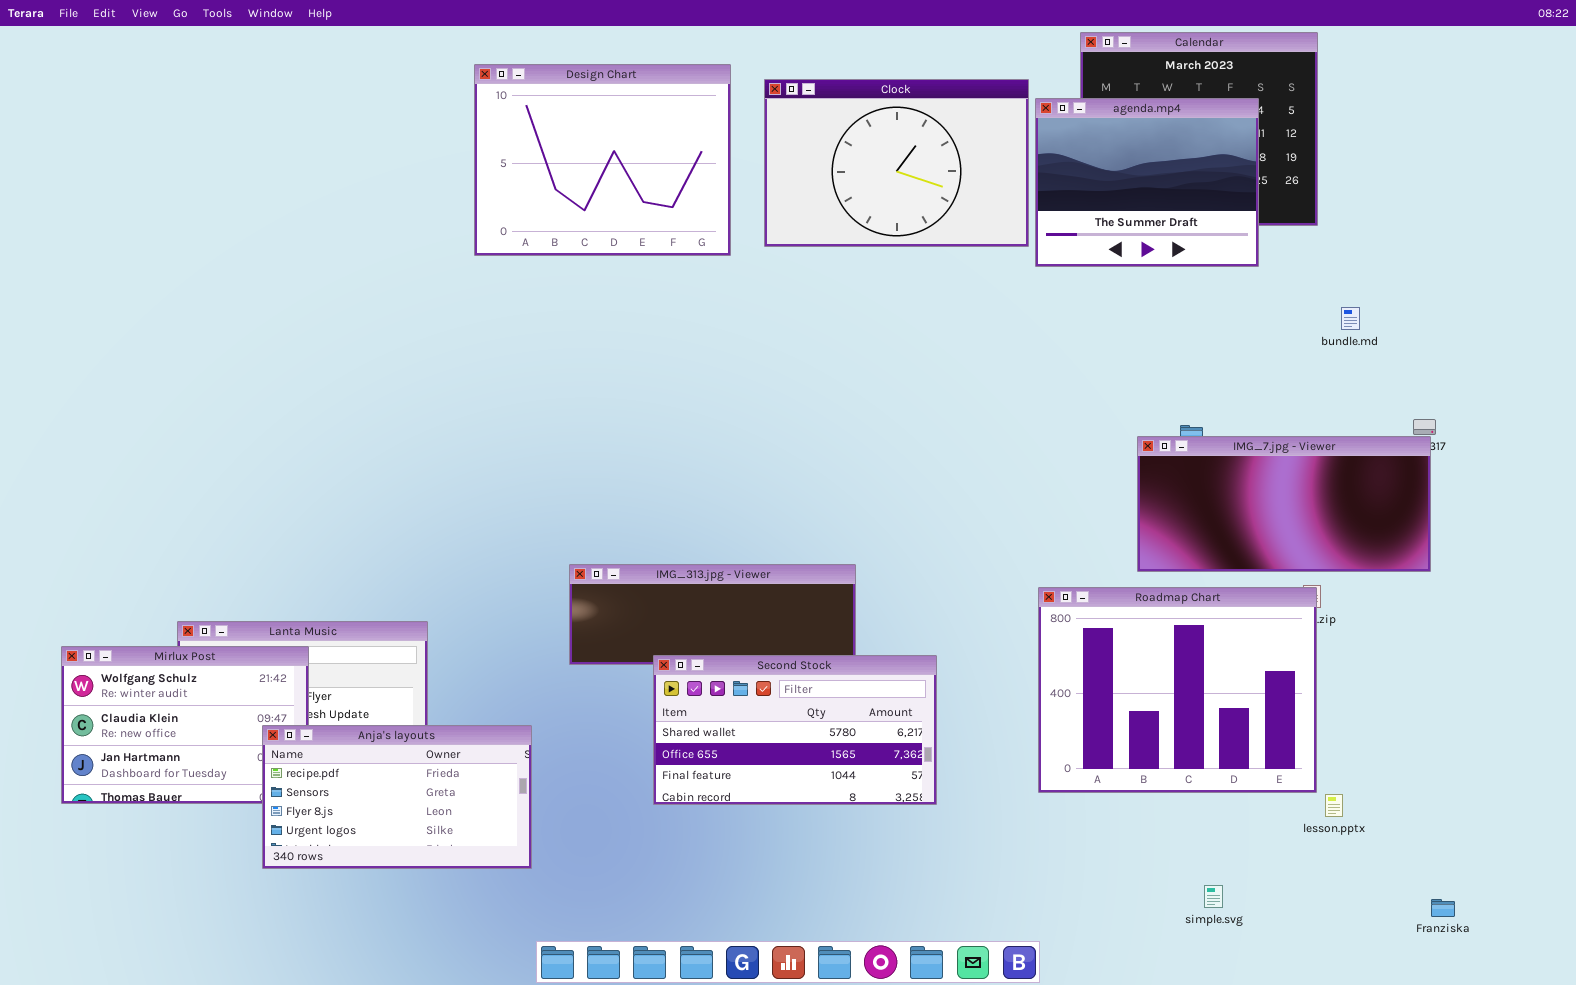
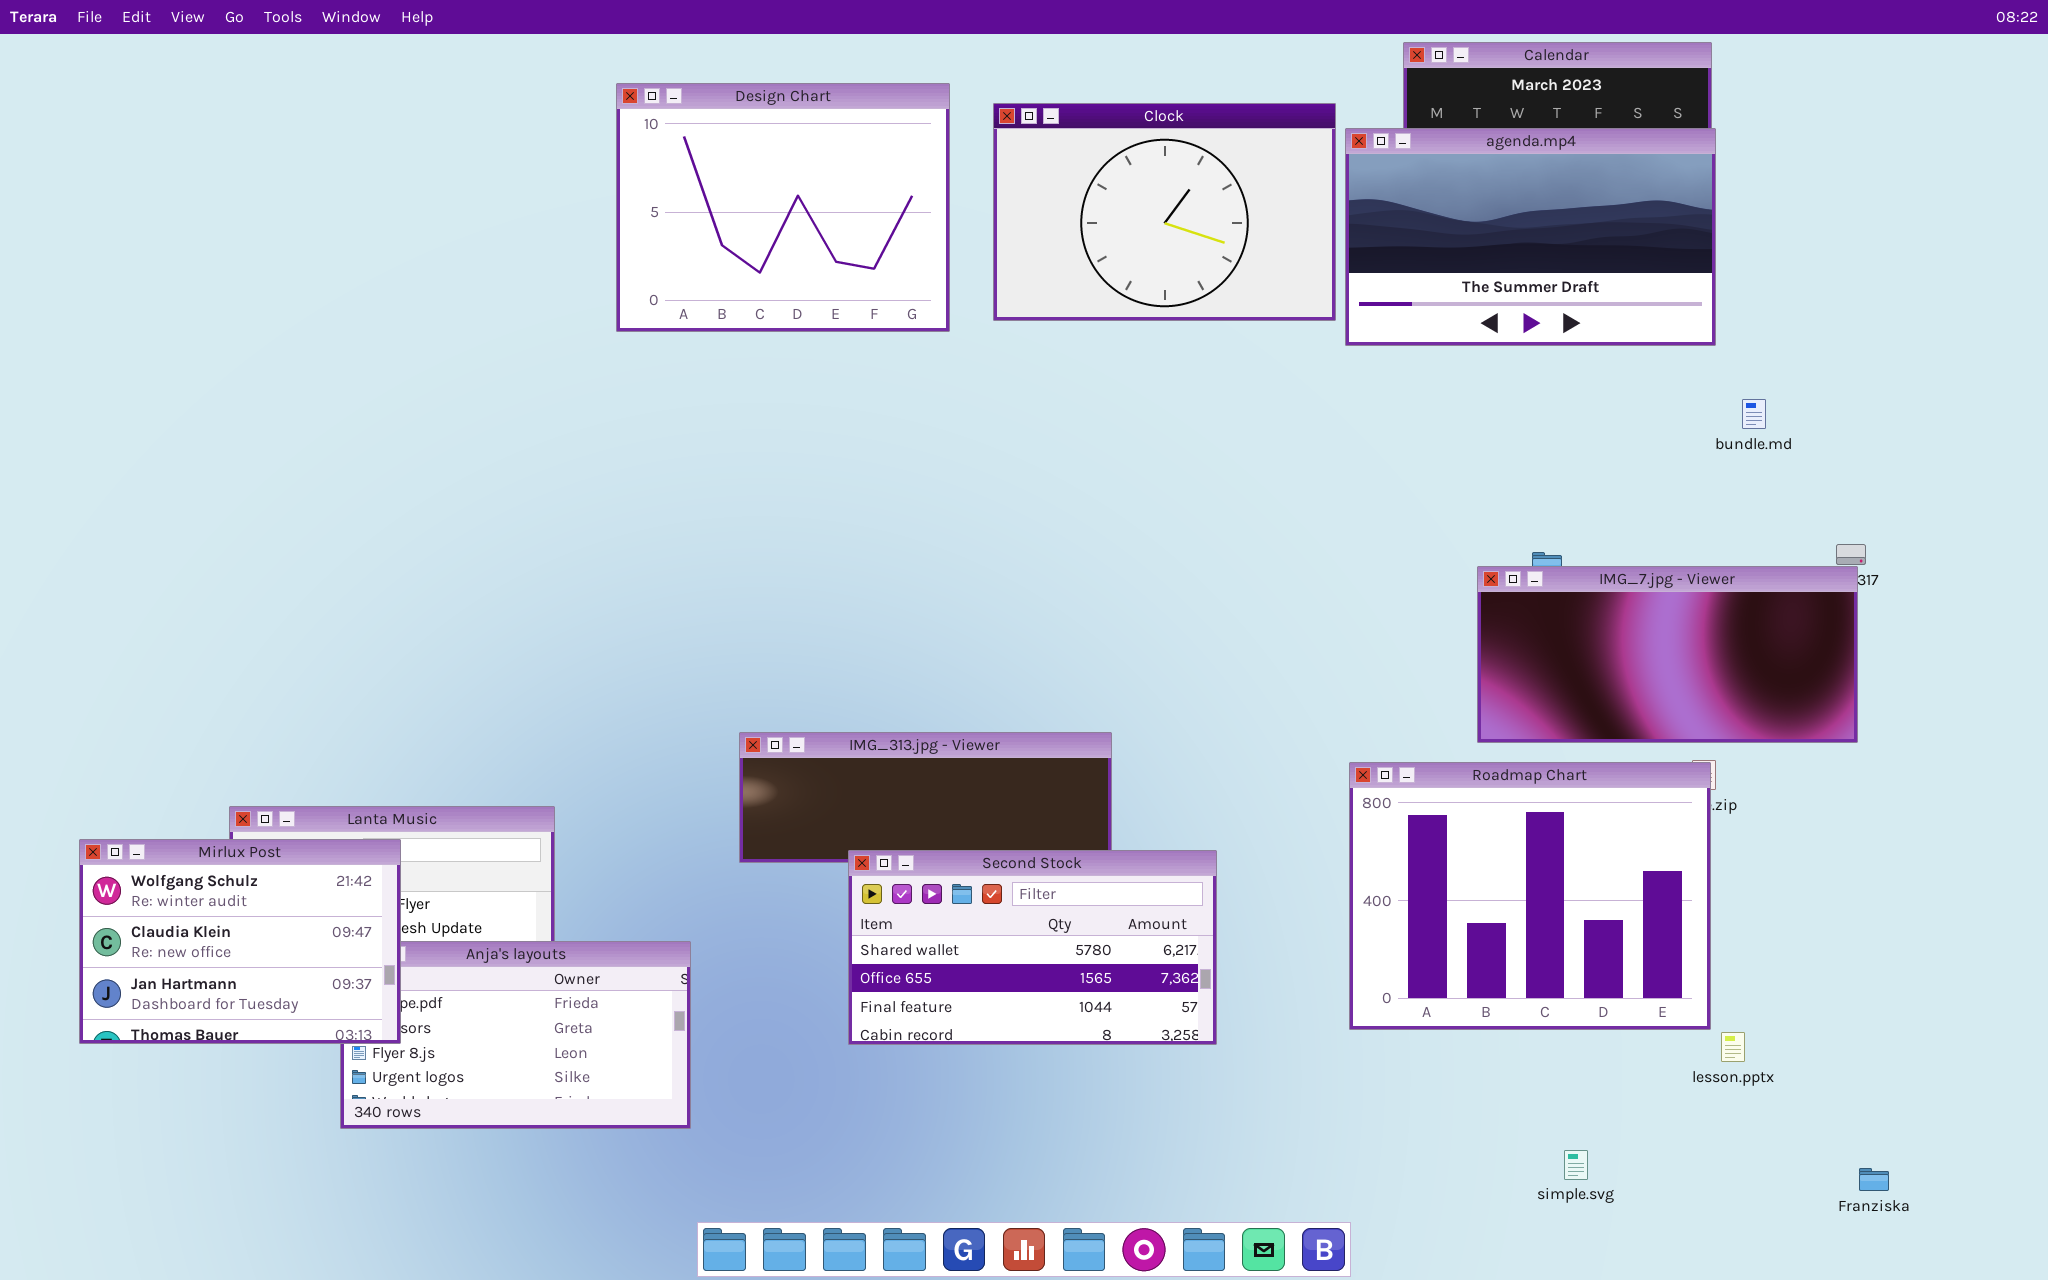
agenda.mp4: [1035,98,1259,267] -> [1345,128,1716,346], resized
Mirlux Post: [61,646,309,804] -> [79,839,401,1044], raised

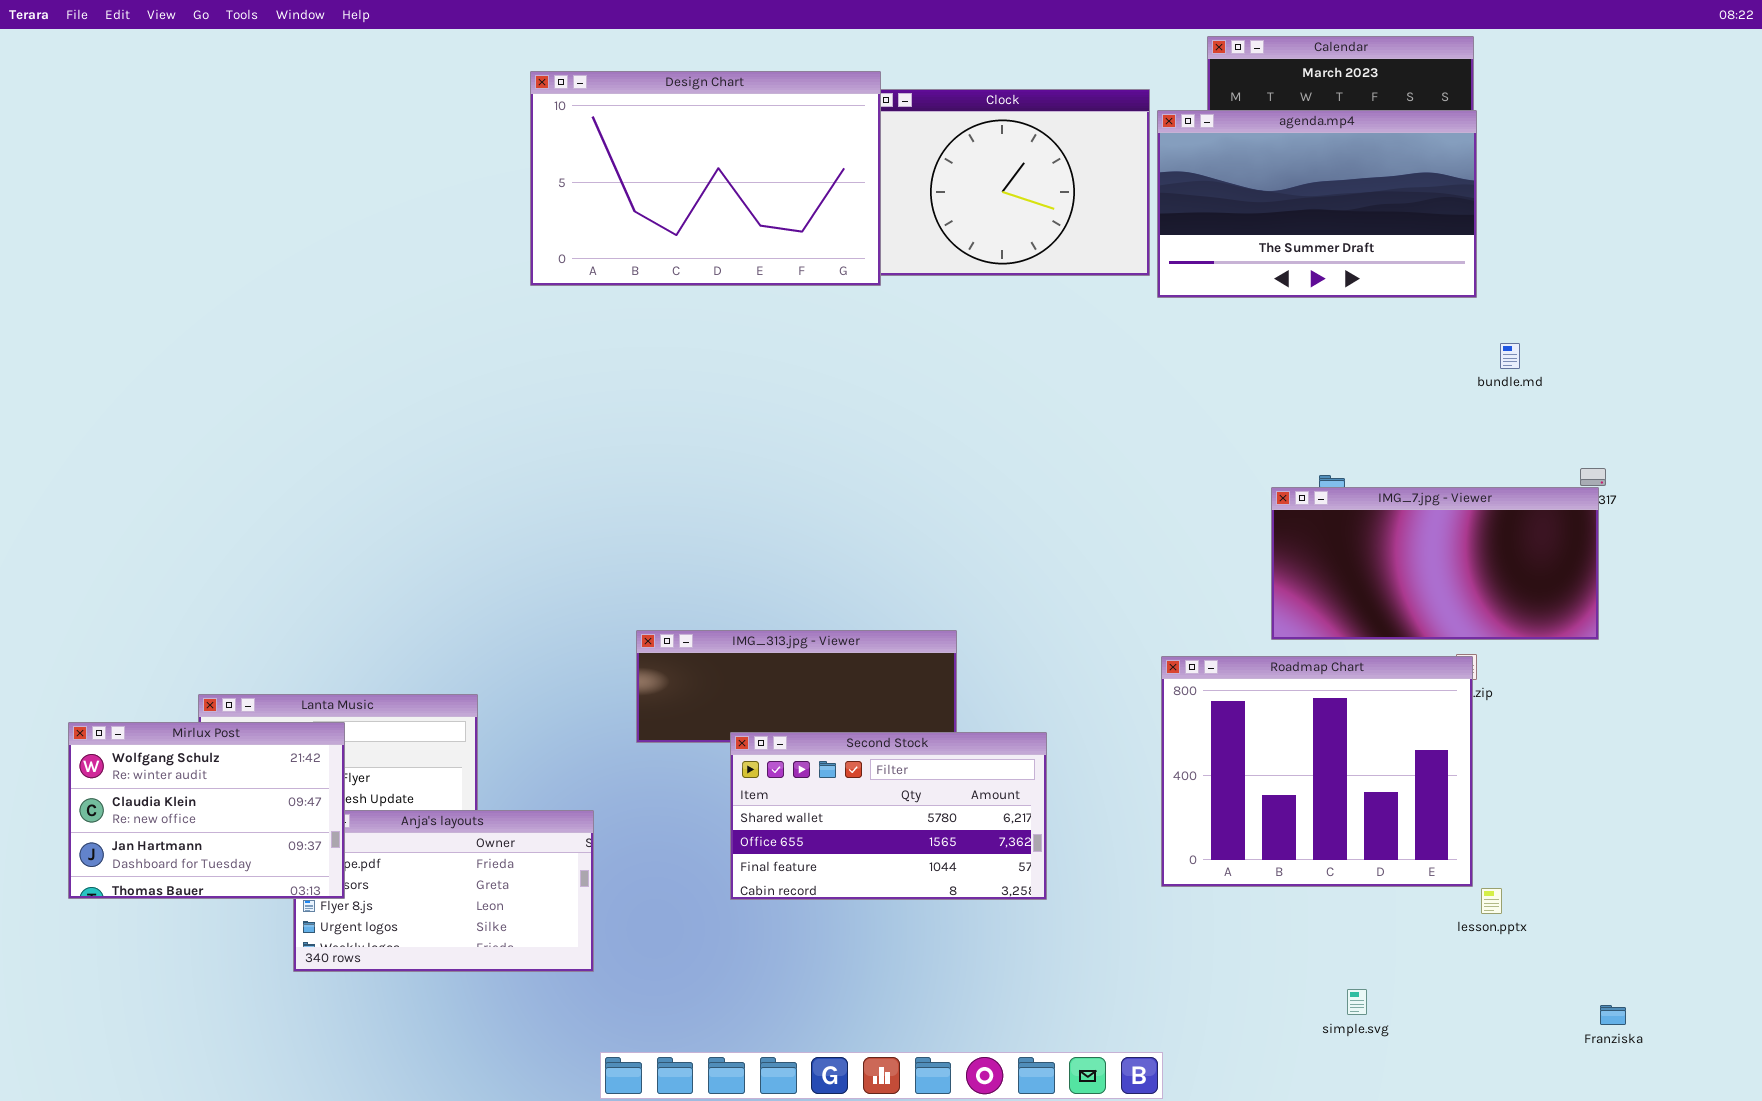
Design Chart: [616,83,950,332] -> [530,71,881,286], resized

